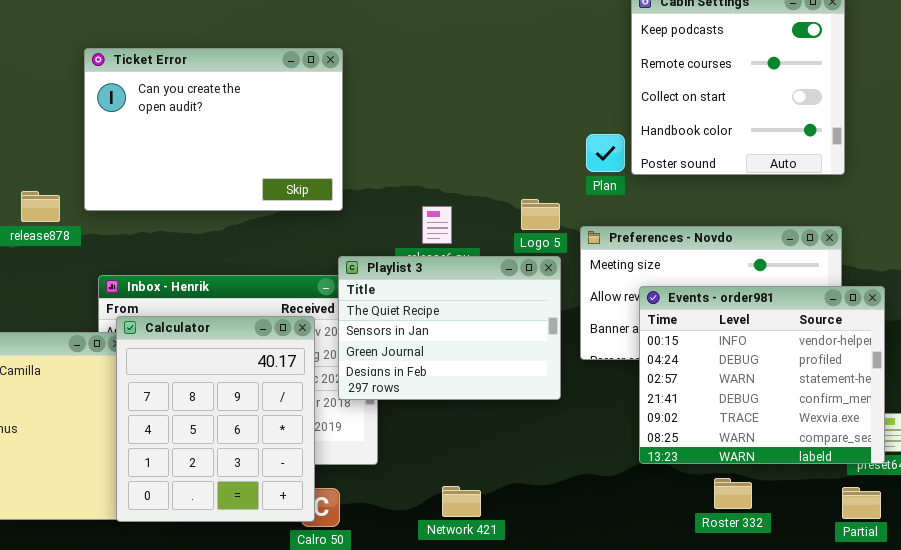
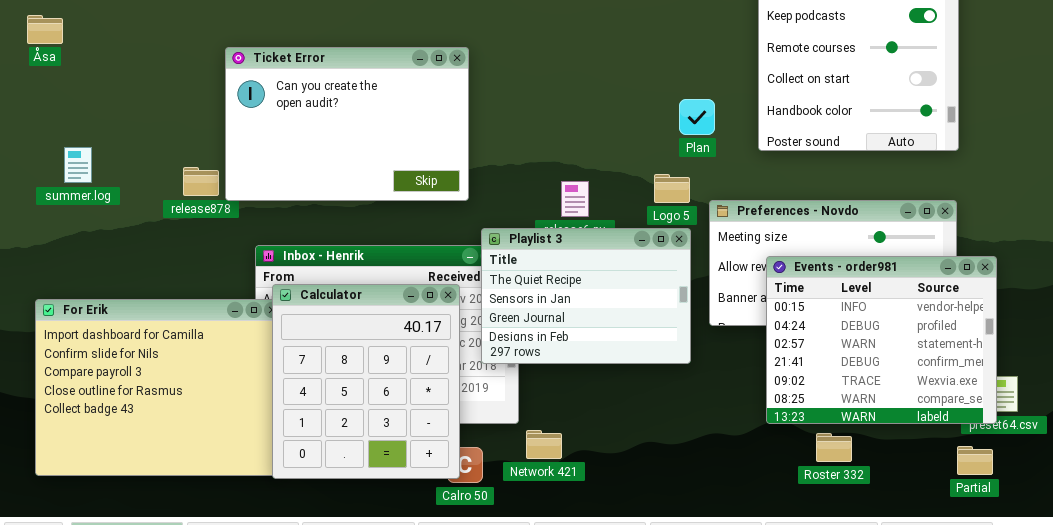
Ticket Error: [84,48,343,211] -> [225,47,469,201], moved
Plan: [586,134,625,172] -> [679,99,715,135], moved
Roster 332: [714,478,752,509] -> [816,433,852,462], moved
Network 421: [442,486,481,517] -> [526,430,562,459], moved

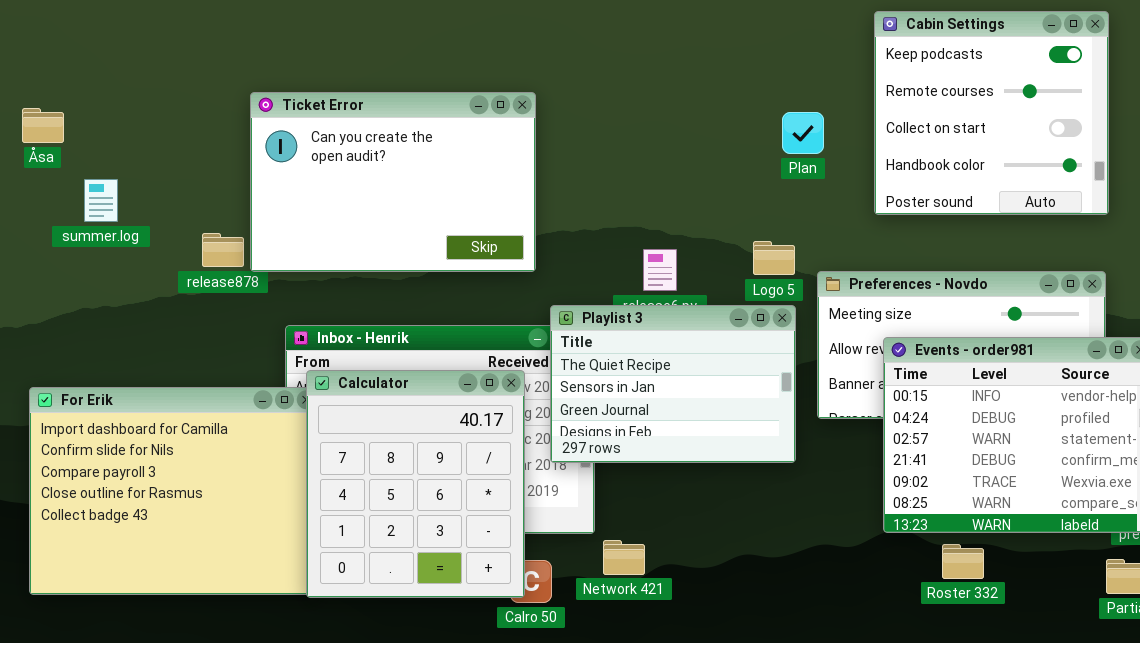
Åsa: [27,15,63,44] -> [22,108,64,143], moved
Plan: [679,99,715,135] -> [782,112,824,154], moved
summer.log: [64,147,92,183] -> [84,179,118,222], moved

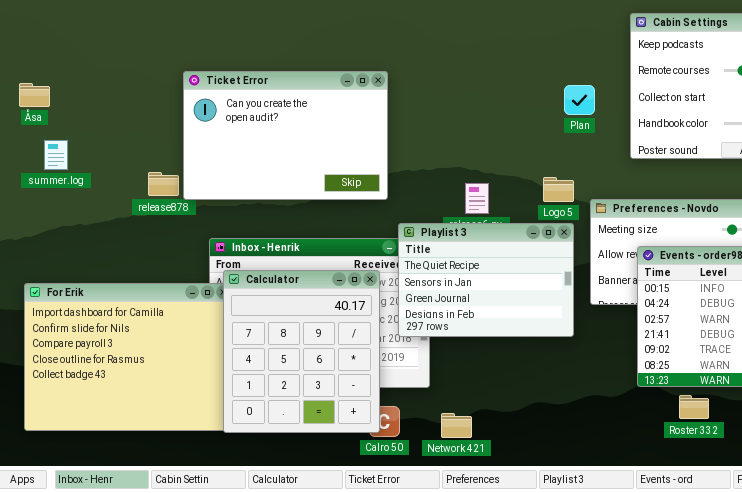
summer.log: [84,179,118,222] -> [44,140,68,170], moved
Network 421: [603,540,645,575] -> [441,413,472,438], moved

